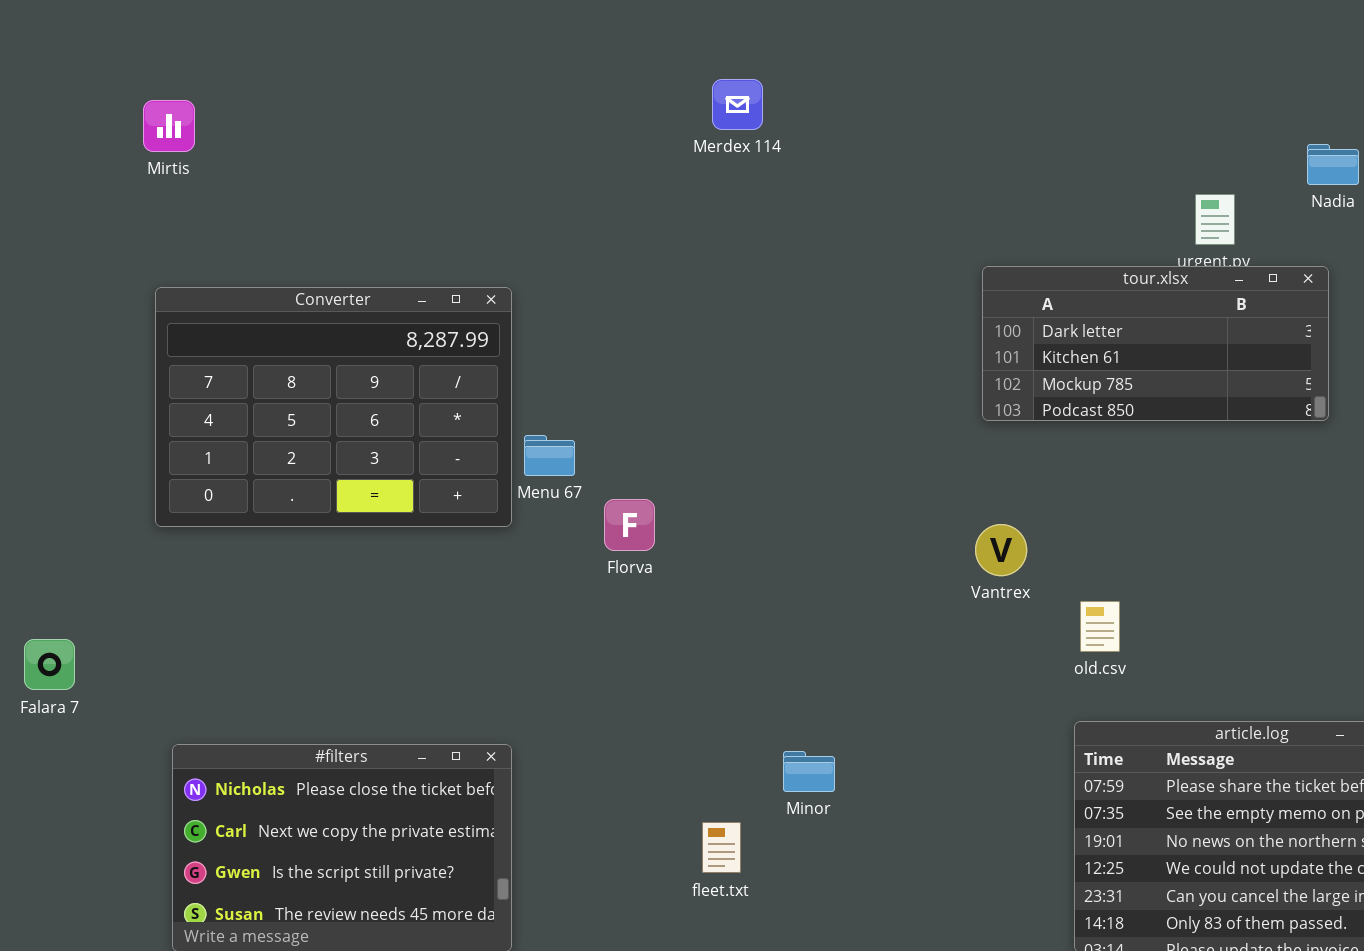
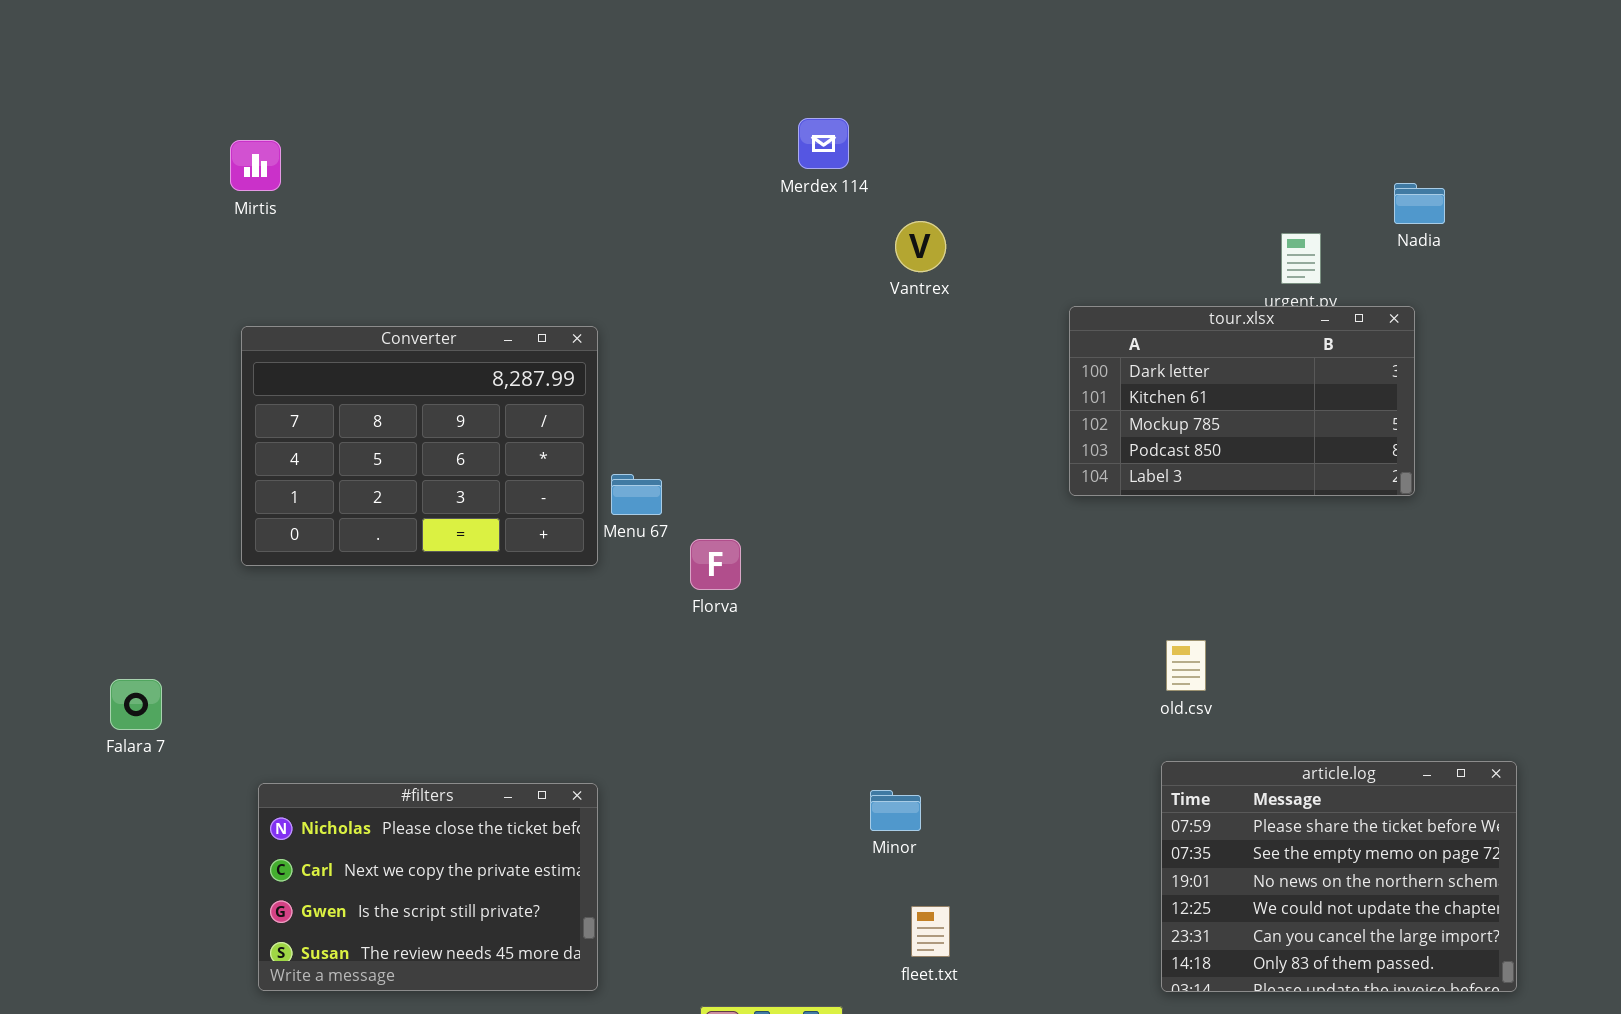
tour.xlsx: [982,266,1329,421] -> [1069,306,1415,496], resized
Vantrex: [975,524,1027,576] -> [895,221,946,272], moved
fleet.txt: [702,822,741,873] -> [911,906,950,957], moved

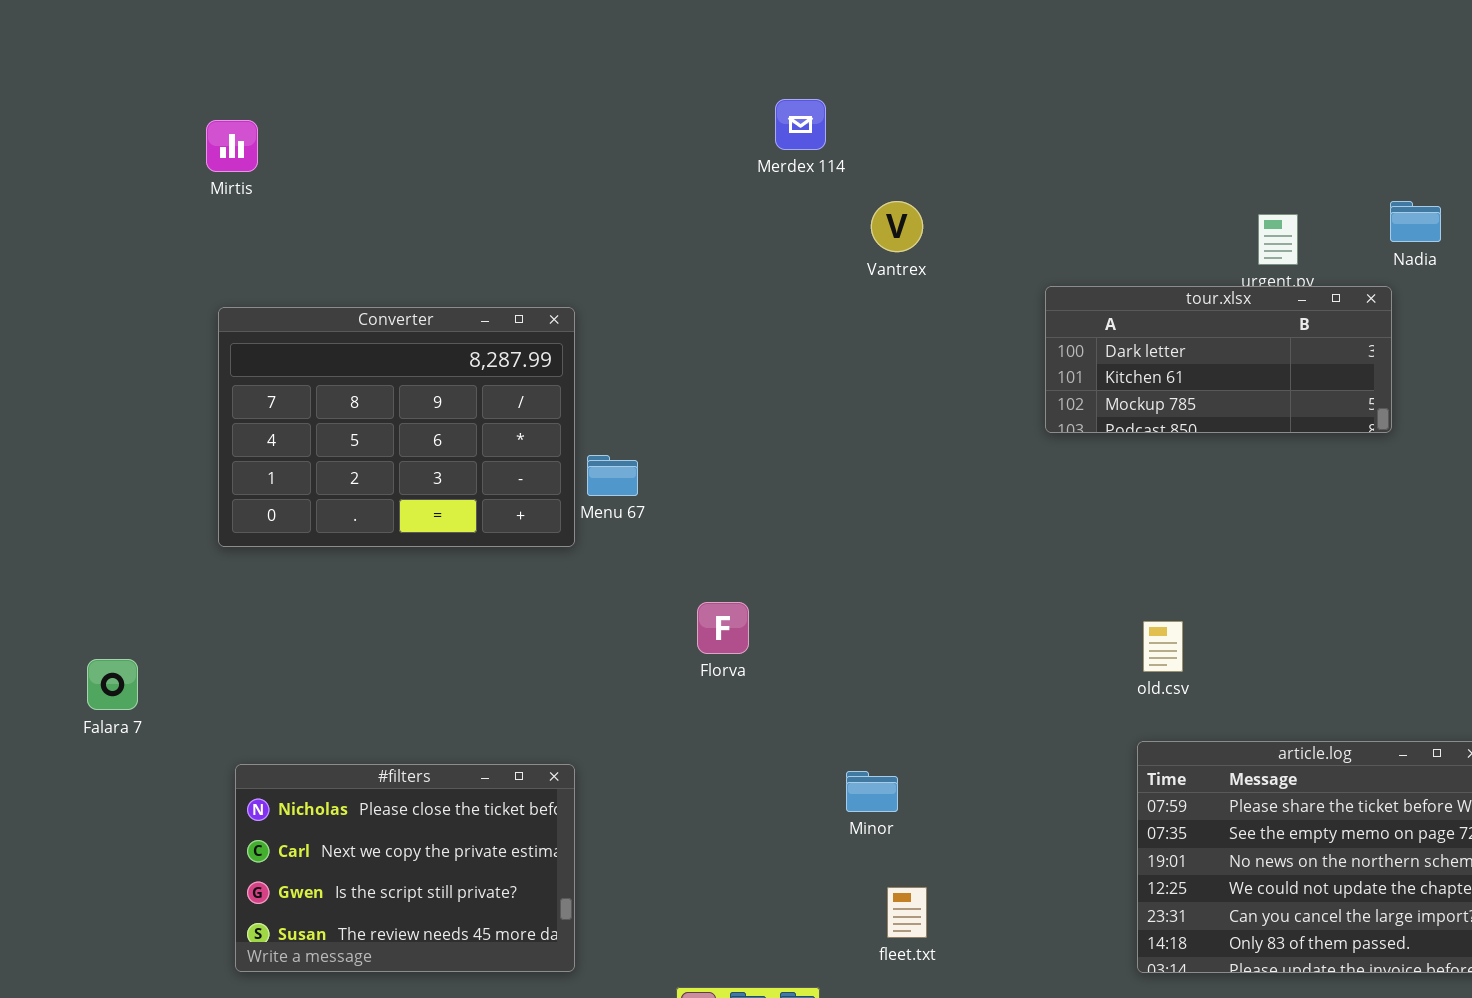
Nadia: [1394,183,1445,224] -> [1390,201,1441,242], moved
tour.xlsx: [1069,306,1415,496] -> [1045,286,1392,433], resized
Florva: [690,539,741,590] -> [697,602,749,654], moved

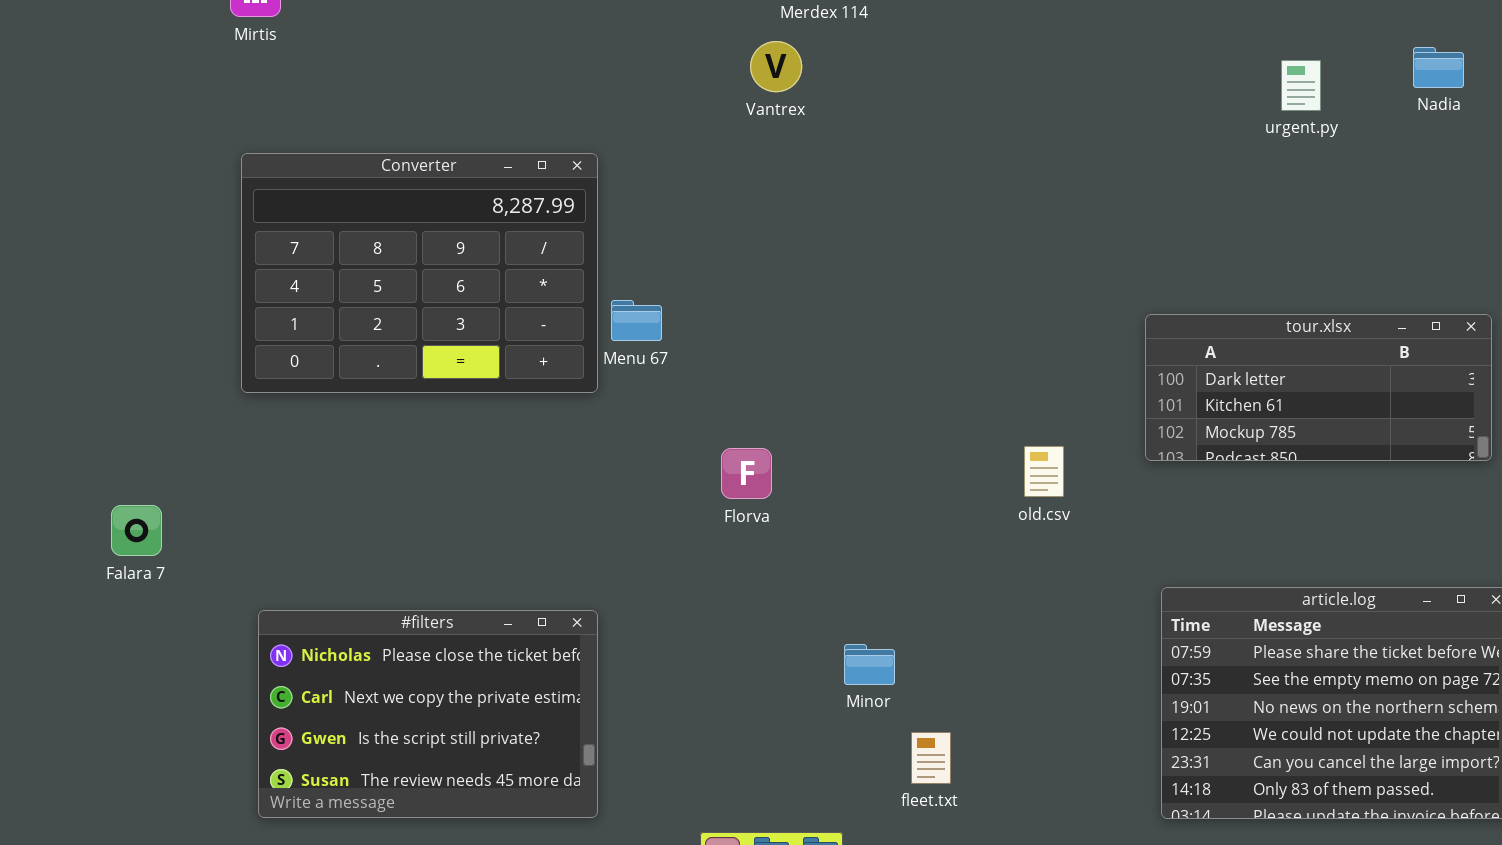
Vantrex: [871,201,923,252] -> [750,41,802,92], moved
tour.xlsx: [1045,286,1392,433] -> [1145,314,1492,461], moved
old.csv: [1143,621,1183,672] -> [1024,446,1064,497], moved
Minor: [846,771,898,812] -> [844,644,895,685], moved

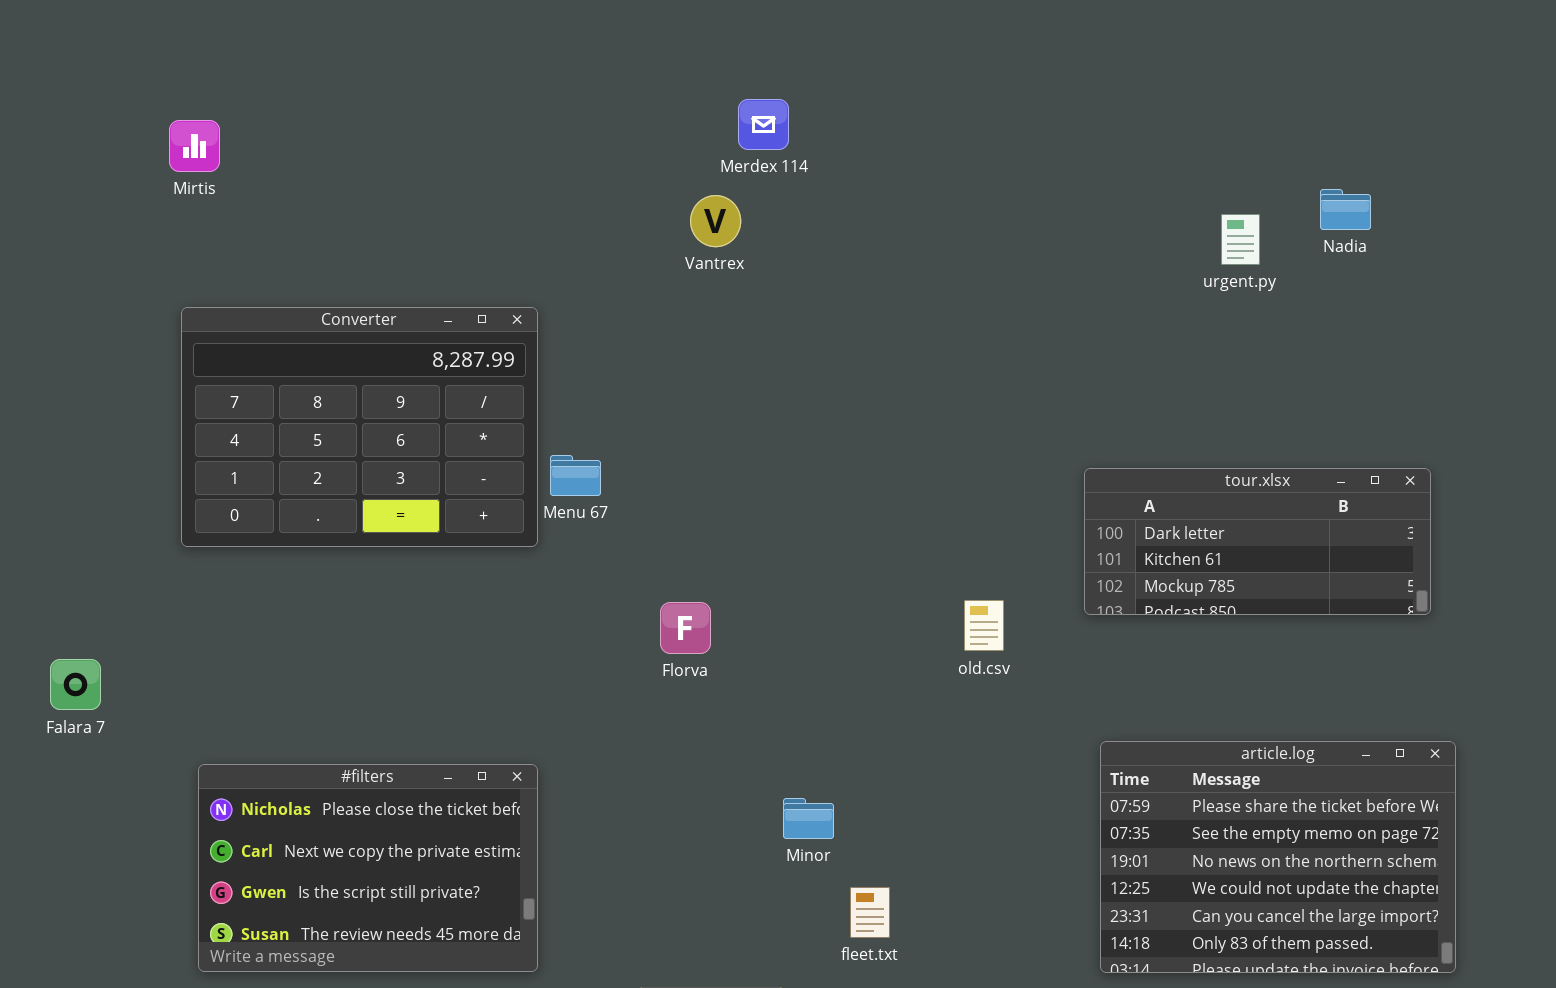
Nadia: [1413,47,1464,88] -> [1320,189,1371,230], moved

